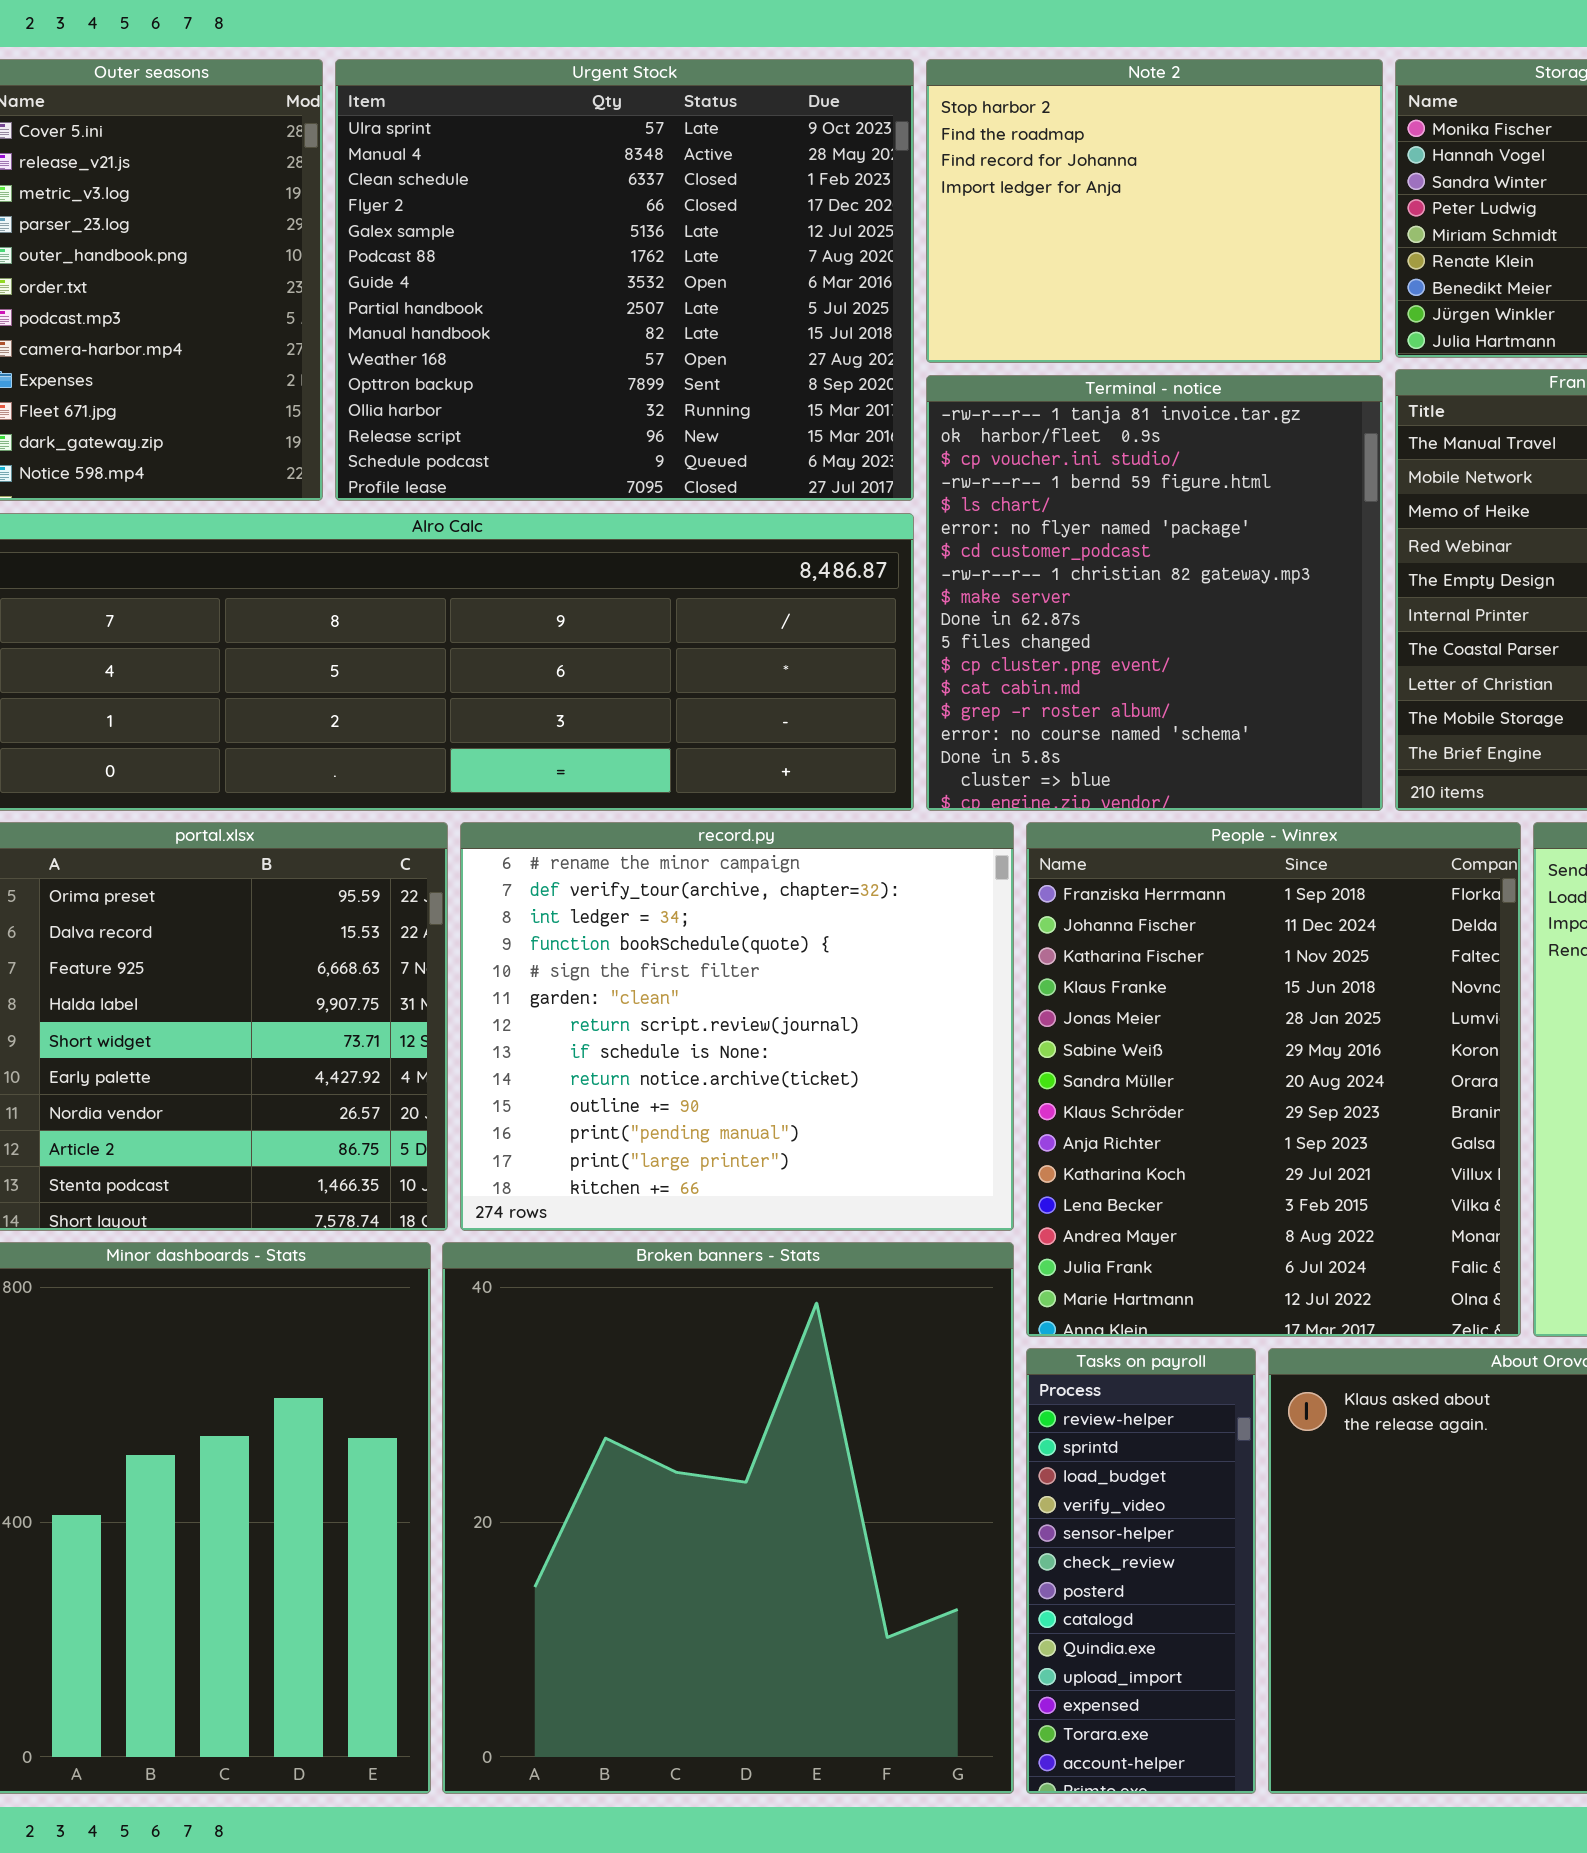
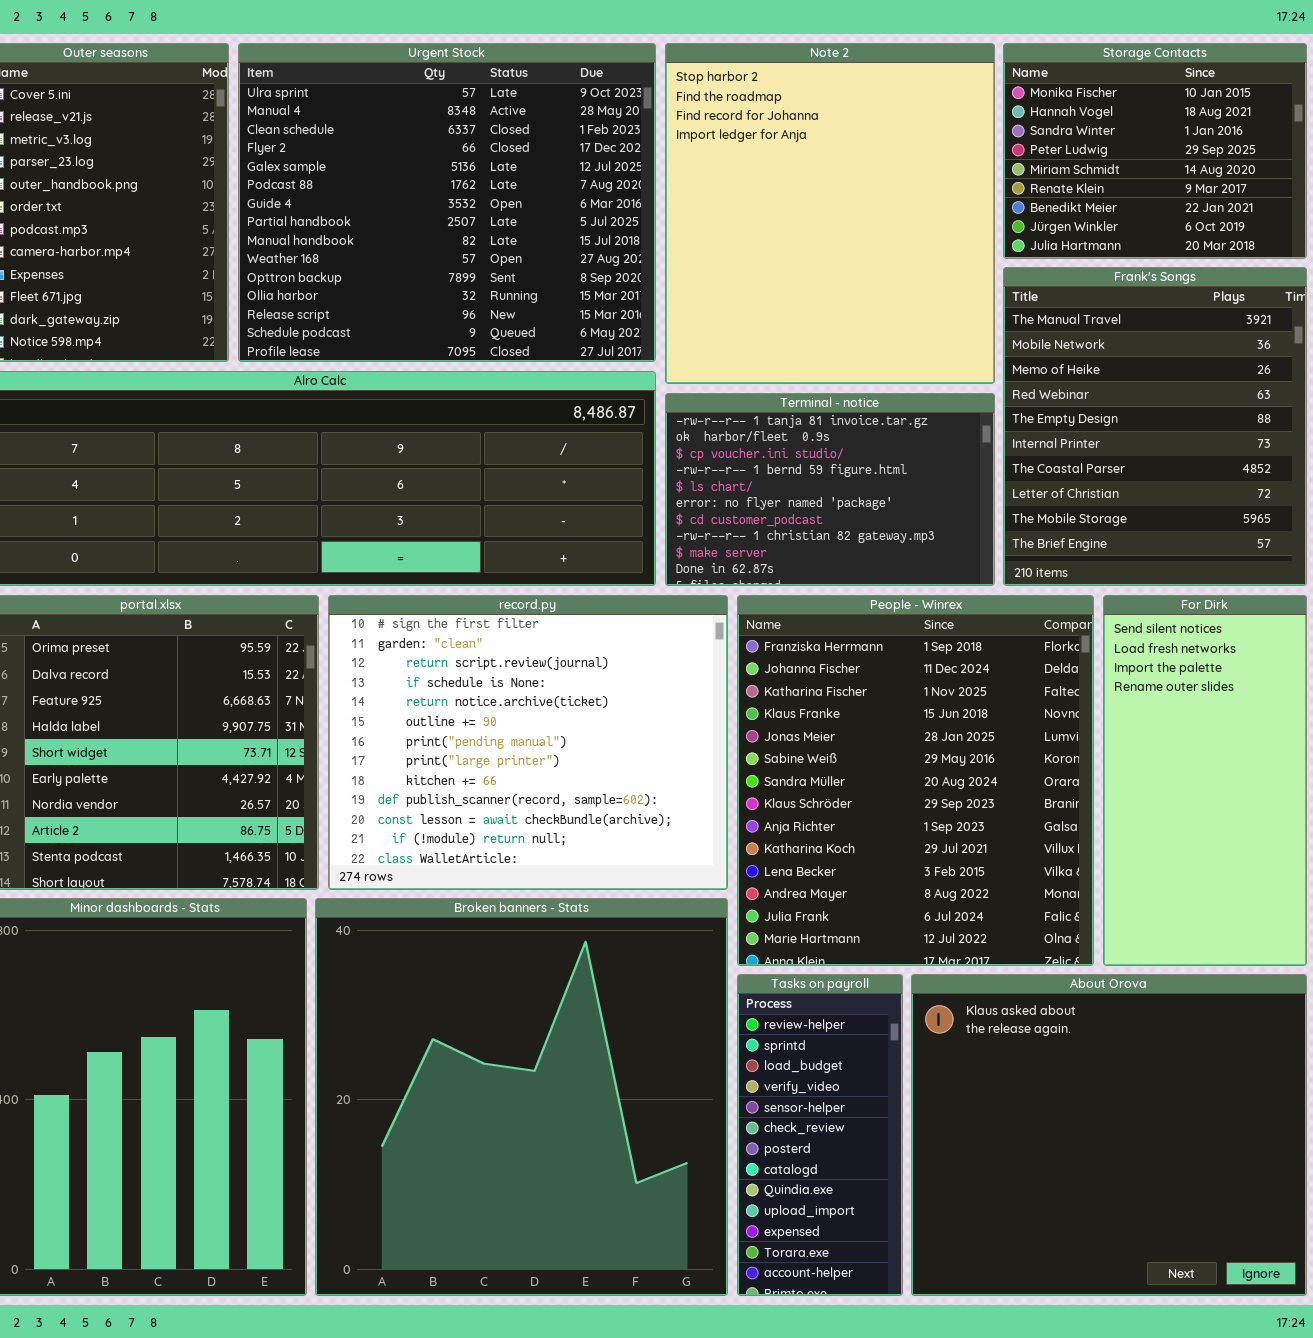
Note 2: [926,59,1383,363] -> [665,43,995,384], resized
Terminal - notice: [926,375,1383,811] -> [665,393,995,586], resized
record.py: [460,822,1014,1231] -> [328,595,728,890], scrolled down 4 rows

